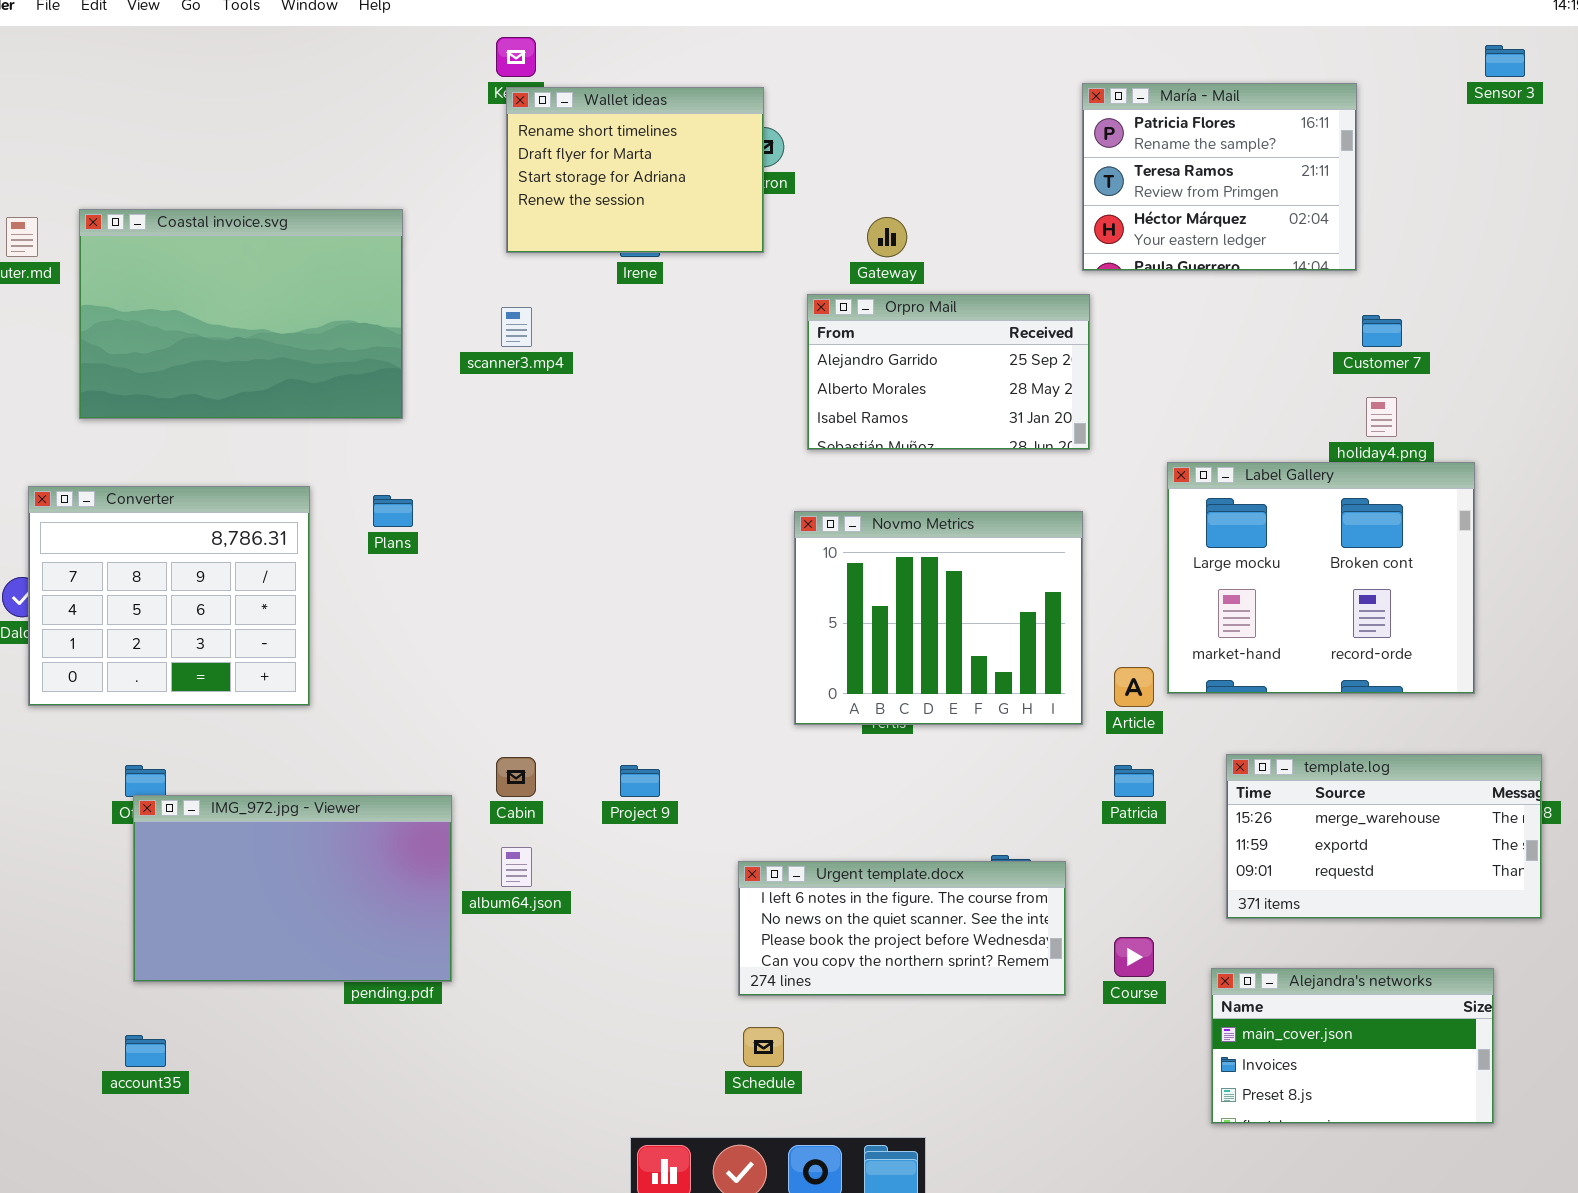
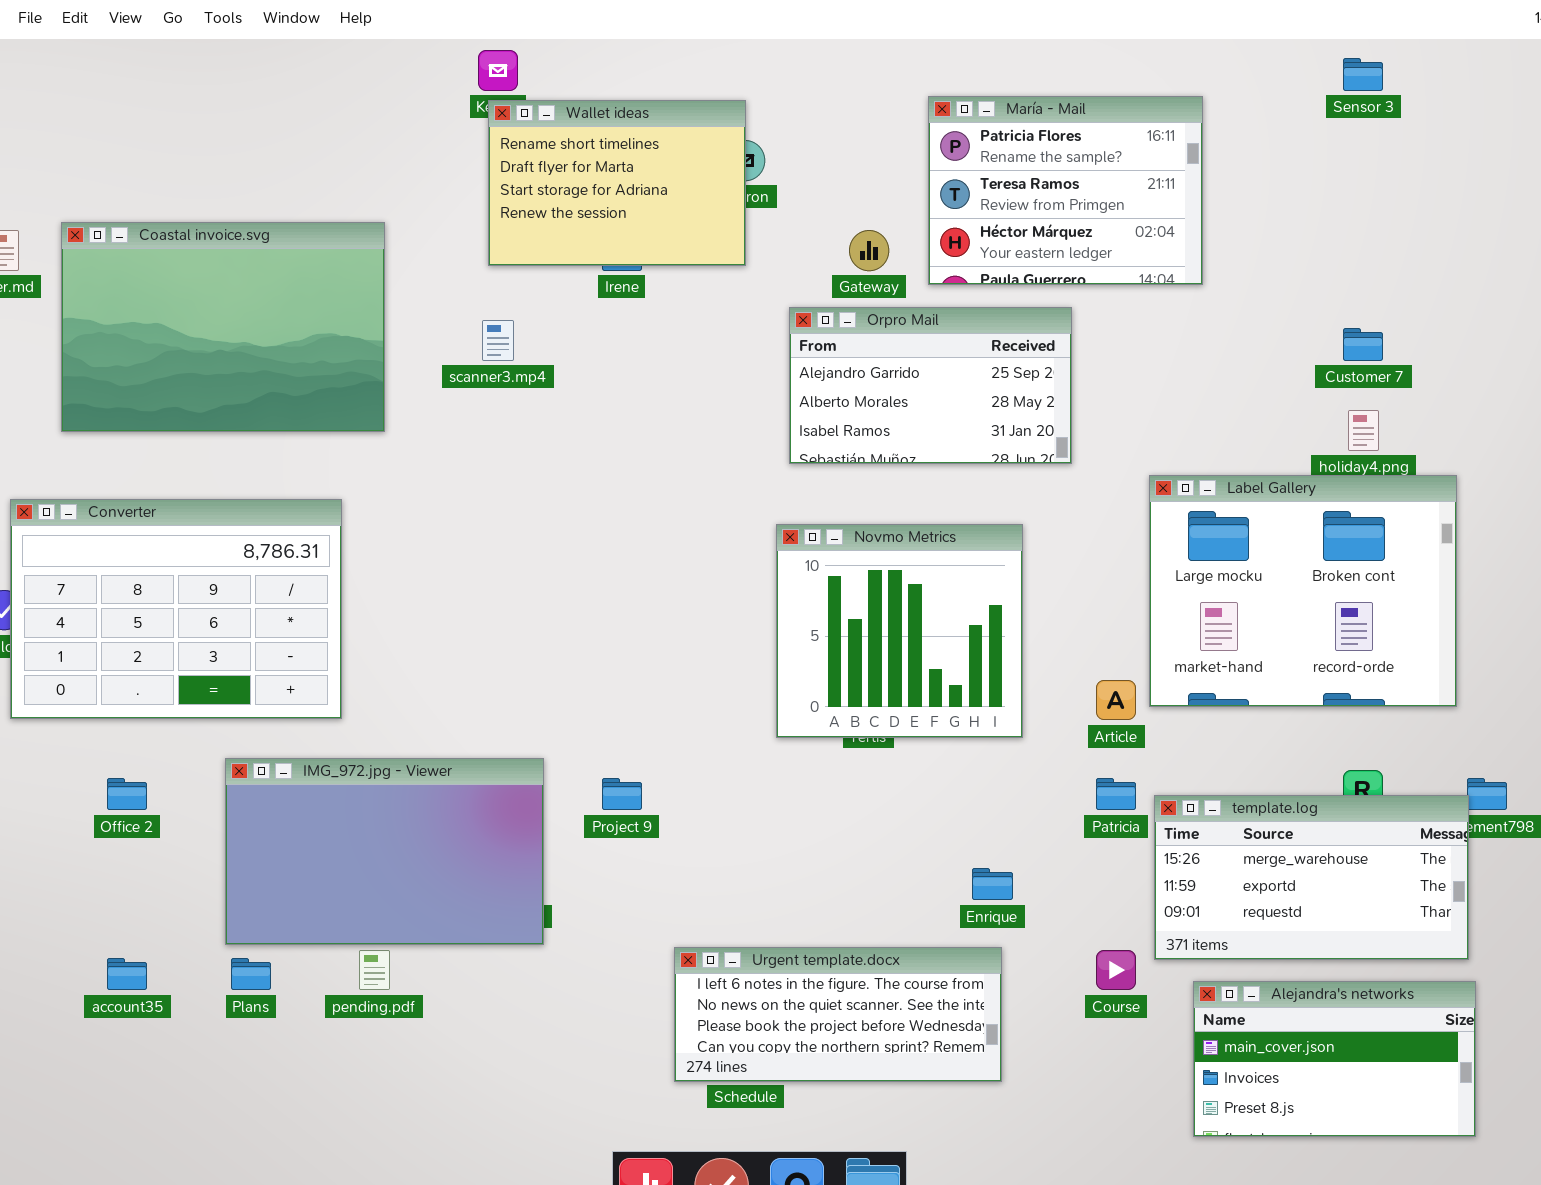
Sensor 3: [1485,45,1525,77] -> [1343,58,1383,91], moved
María - Mail: [1082,83,1357,271] -> [928,96,1203,285], moved
Converter: [28,486,310,706] -> [10,499,342,719], resized
Plans: [373,495,413,527] -> [231,958,271,990], moved
Novmo Metrics: [794,511,1083,725] -> [776,524,1023,738], resized
template.log: [1226,754,1542,919] -> [1154,795,1469,960], moved
IMG_972.jpg - Viewer: [133,795,452,982] -> [225,758,544,945], moved
Urgent template.docx: [738,861,1066,996] -> [674,947,1002,1082], moved
account35: [125,1035,166,1067] -> [107,958,147,990], moved

